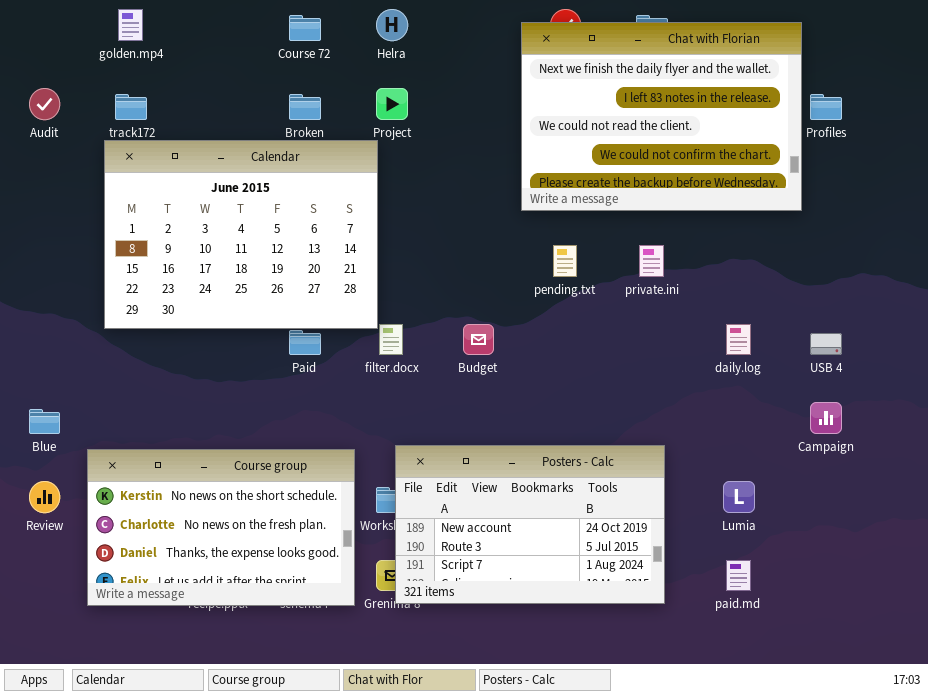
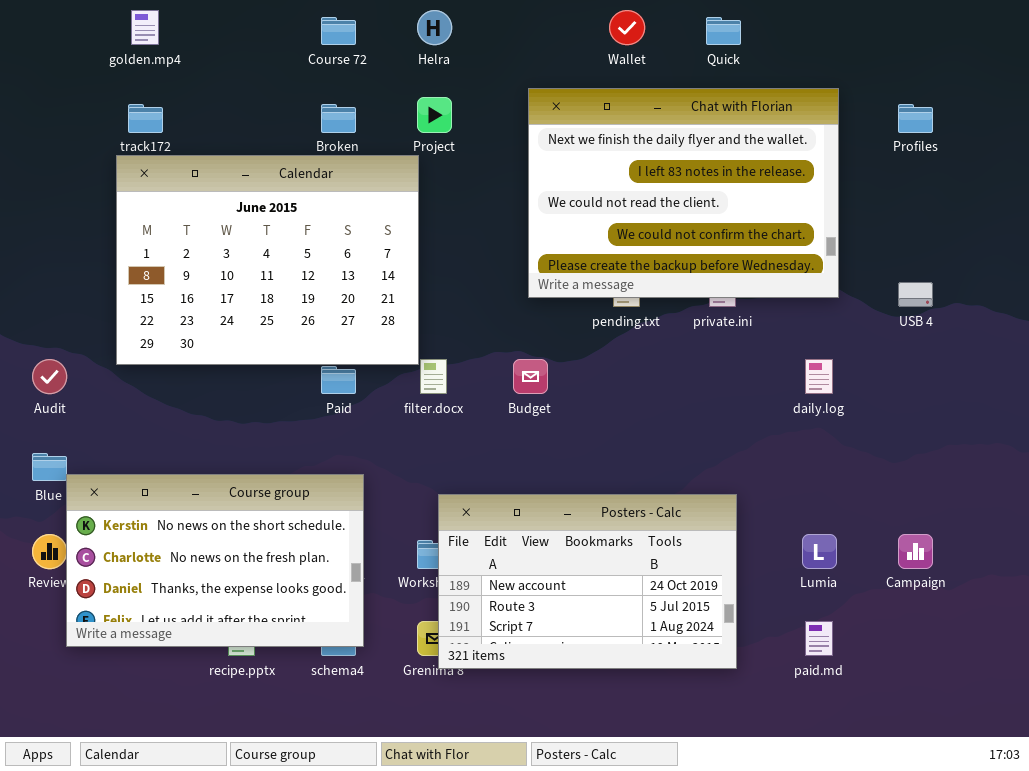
Chat with Florian: [521,22,802,211] -> [528,88,839,298], moved
Audit: [29,88,60,120] -> [32,359,67,394], moved
USB 4: [810,333,842,355] -> [898,282,933,307], moved
Campaign: [810,402,842,434] -> [898,534,933,569], moved
Course group: [87,449,355,606] -> [66,474,364,647], moved

